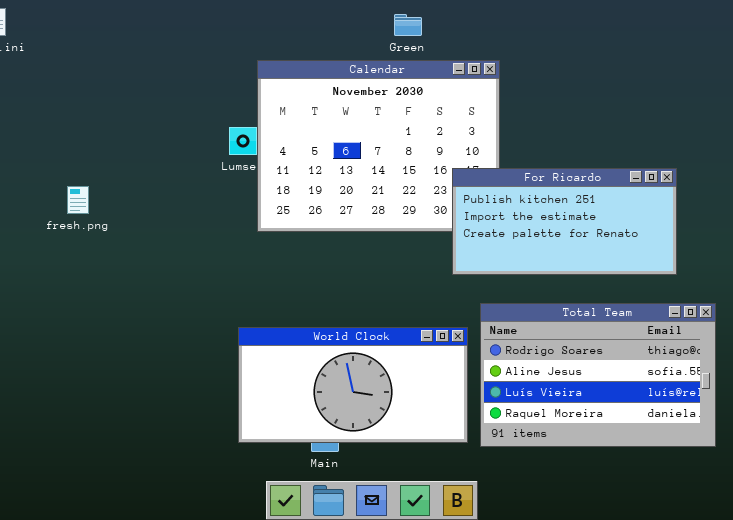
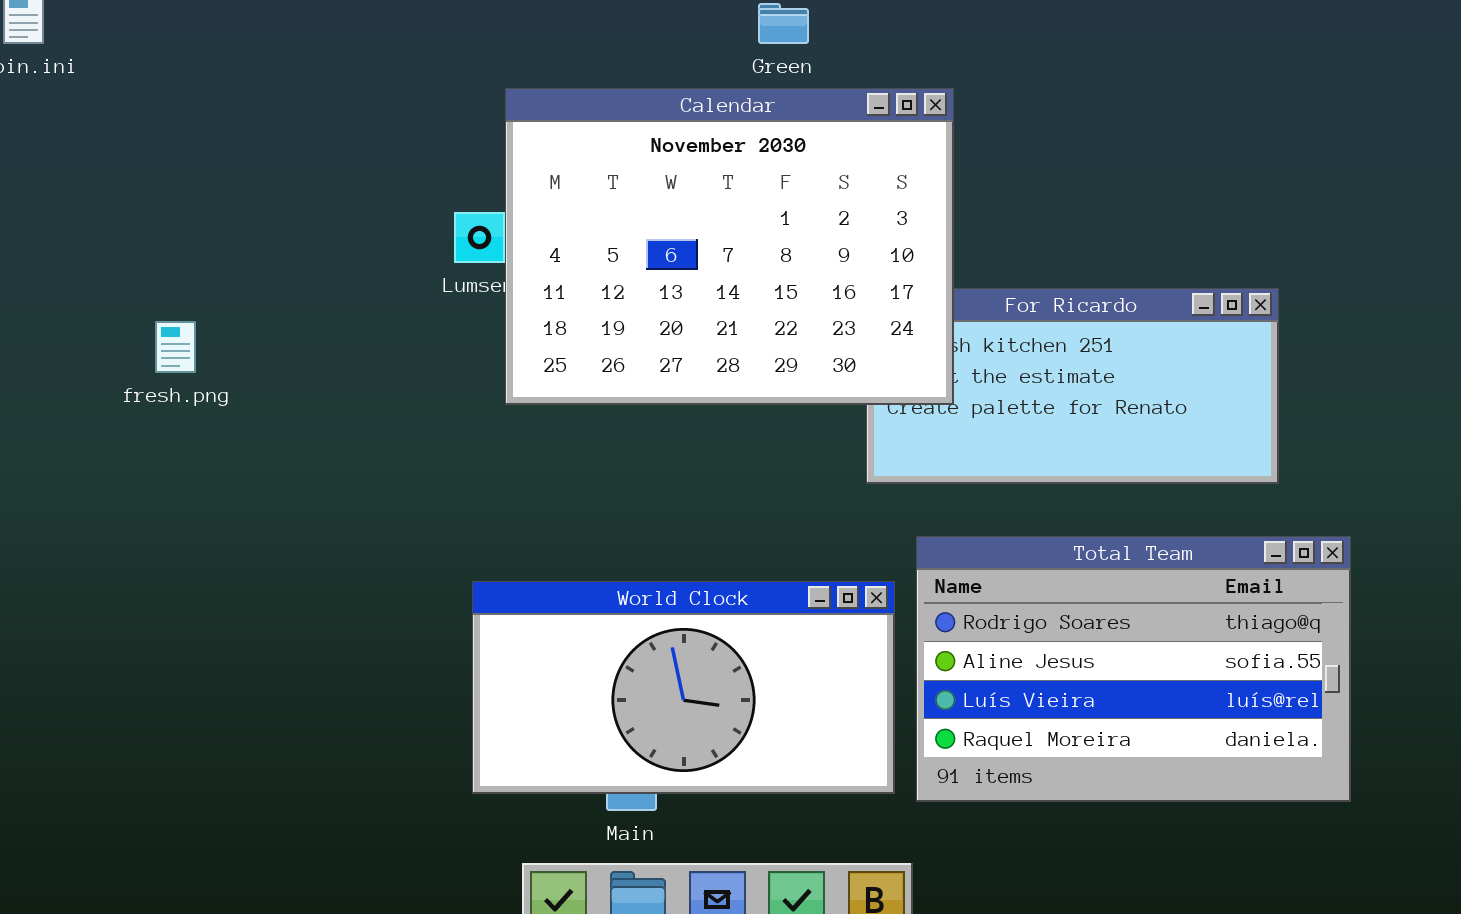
Calendar: [257,60,500,232] -> [505,88,954,405], raised

